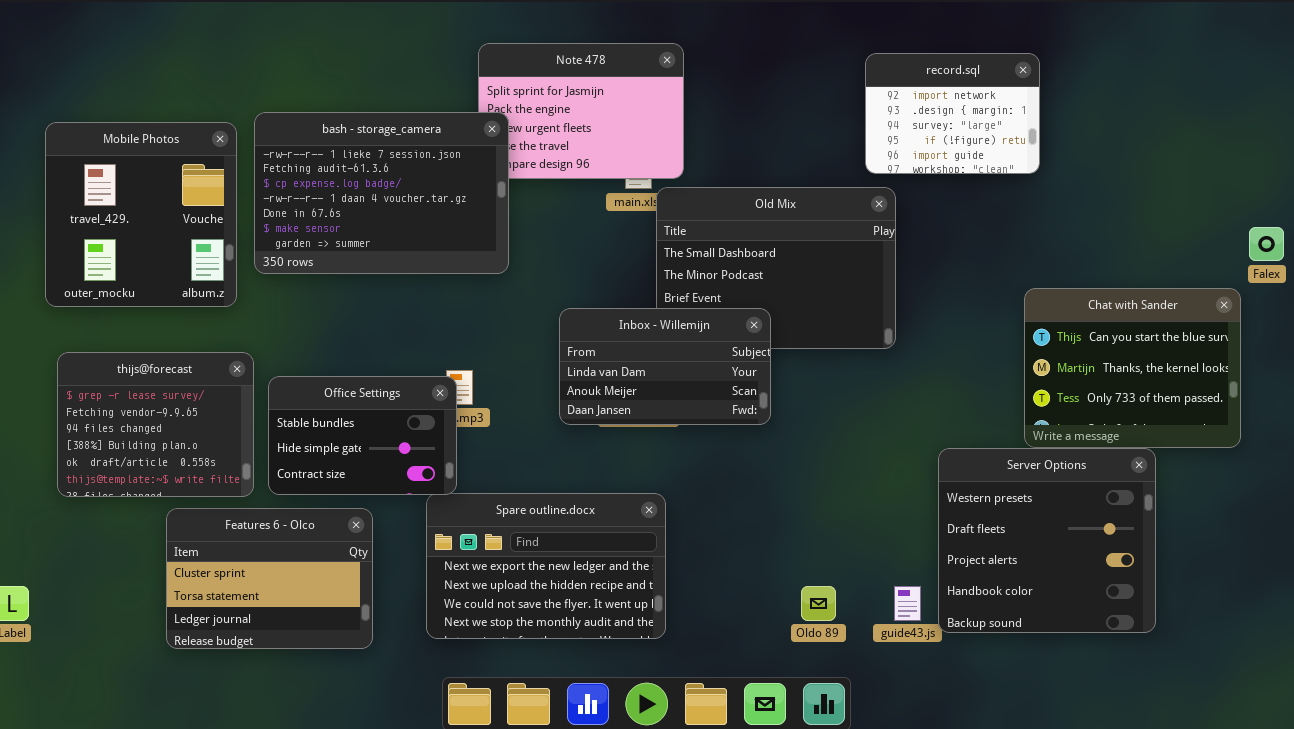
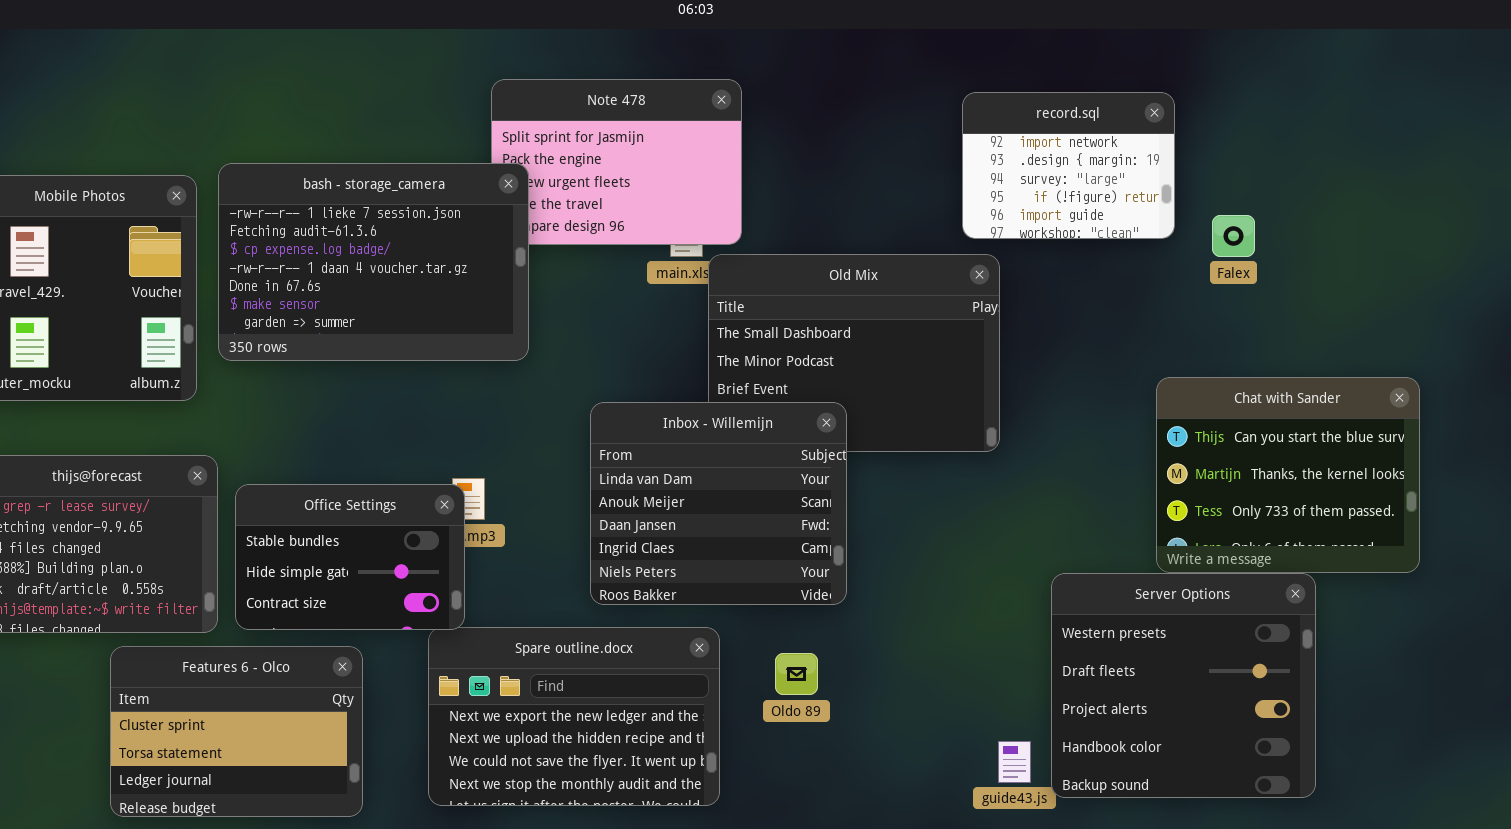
Falex: [1249,227,1284,261] -> [1212,215,1255,257], moved
Inbox - Willemijn: [559,308,771,425] -> [590,402,847,605], resized
Oldo 89: [801,586,836,621] -> [775,653,818,695], moved

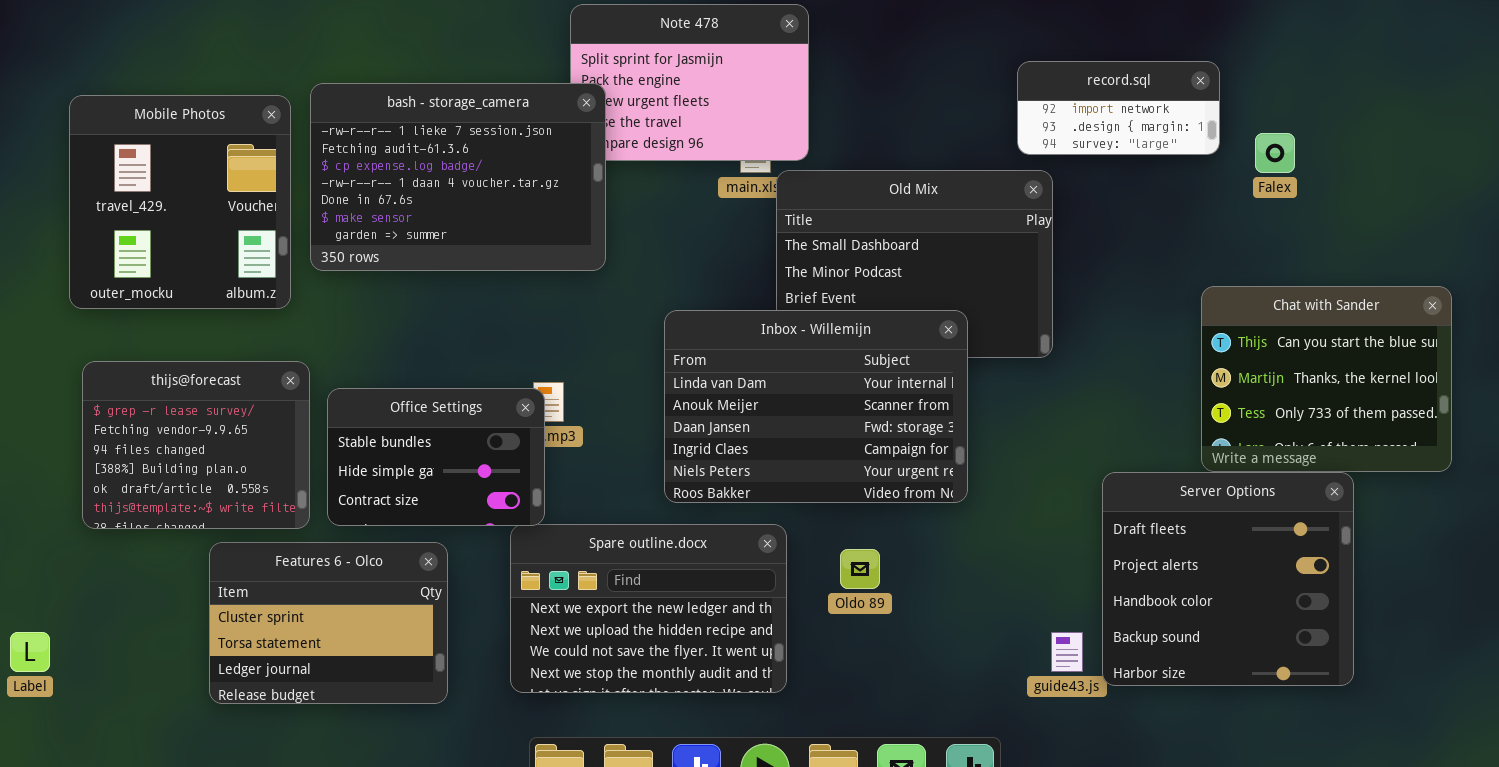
record.sql: [962,92,1175,239] -> [1017,61,1220,155], resized
Inbox - Willemijn: [590,402,847,605] -> [664,310,968,503], resized
Server Options: [1051,573,1316,798] -> [1102,472,1354,686], scrolled down 1 row

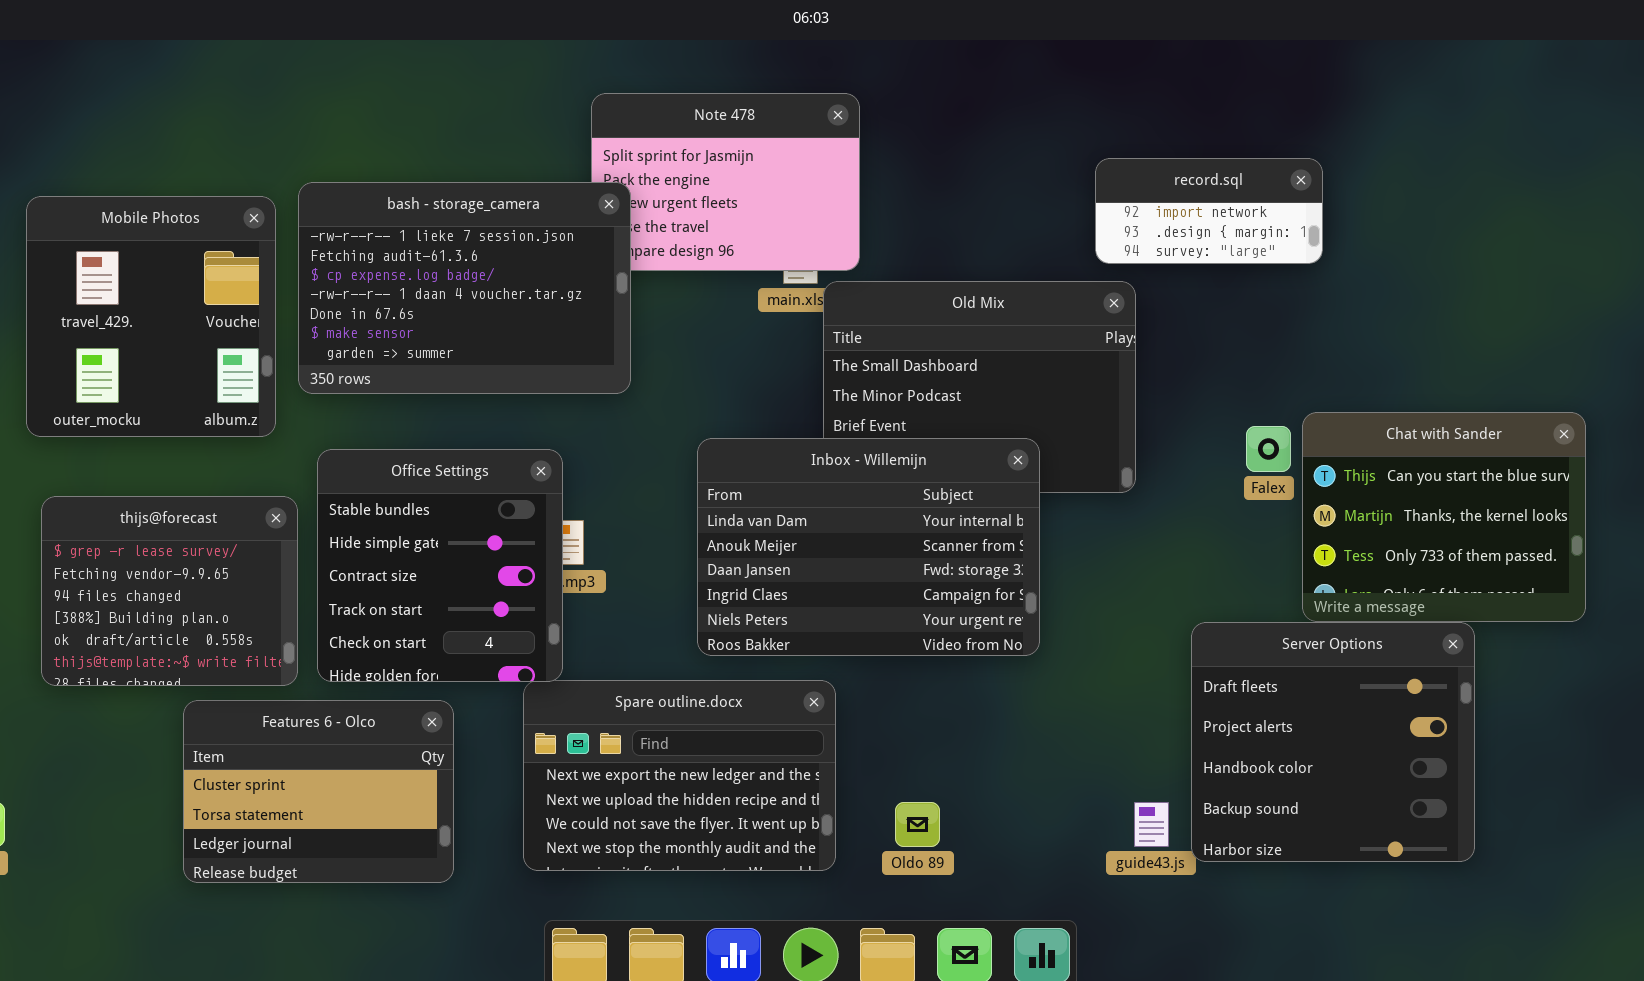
Falex: [1255,133,1295,173] -> [1246,426,1291,472], moved
Office Settings: [327,388,545,526] -> [317,449,563,682], resized
Oldo 89: [840,549,880,589] -> [895,802,940,847], moved

